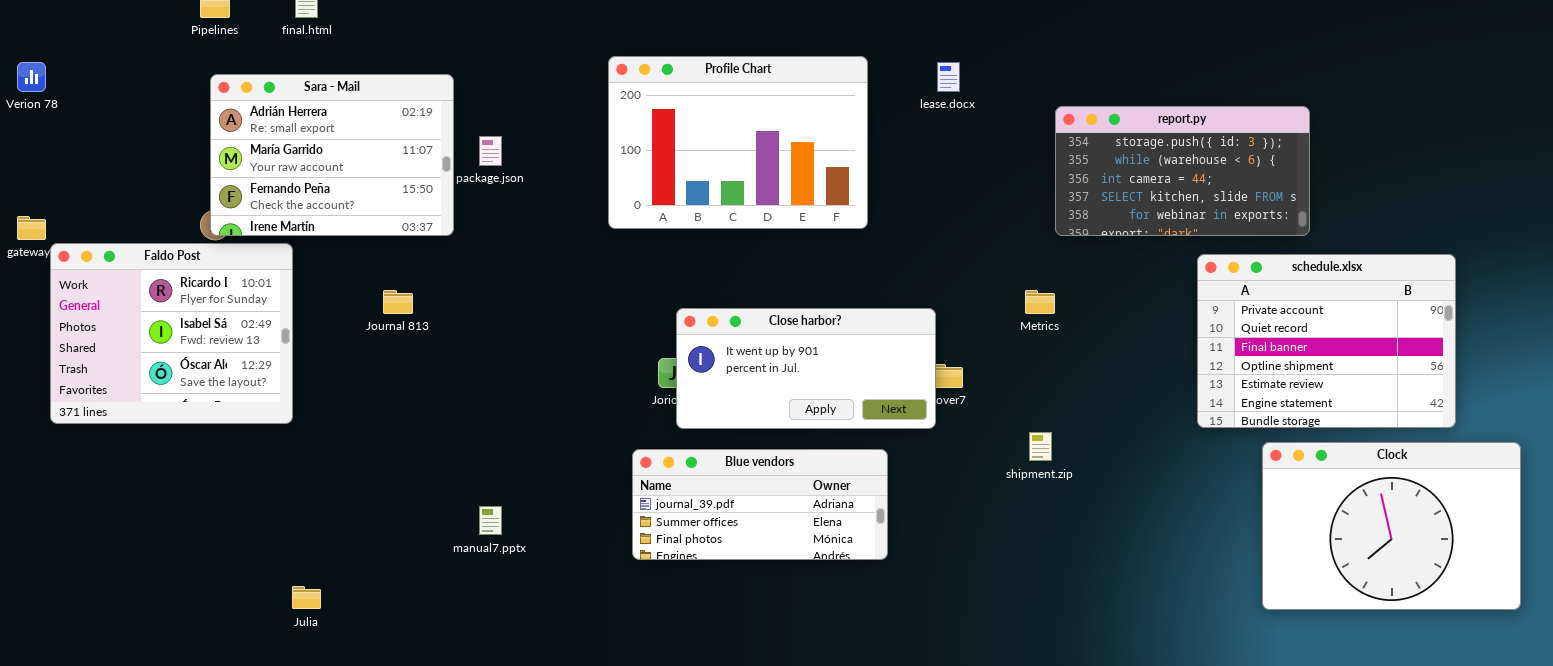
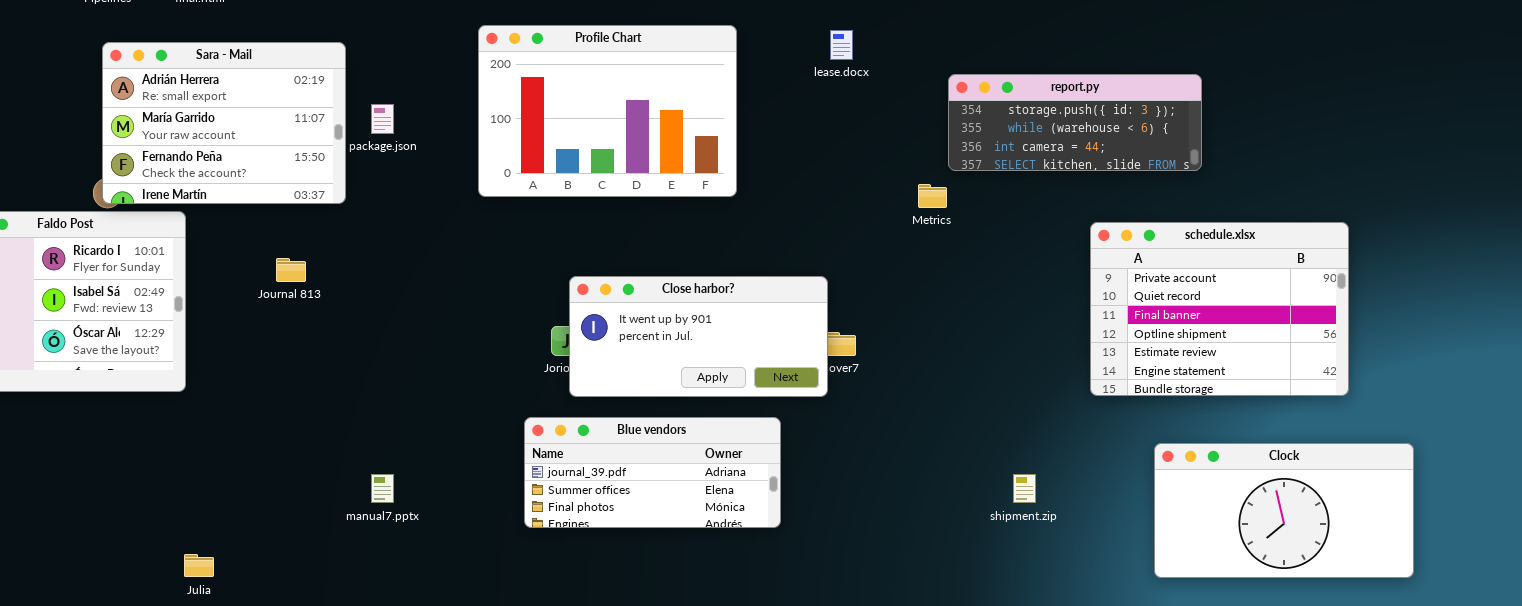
Profile Chart: [608,56,868,229] -> [478,25,737,197], moved
report.py: [1055,106,1310,236] -> [948,74,1202,171], resized
Metrics: [1025,290,1055,314] -> [918,184,947,208], moved
shipment.zip: [1029,432,1052,461] -> [1013,474,1036,503], moved
Clock: [1262,442,1521,610] -> [1154,443,1414,578], resized

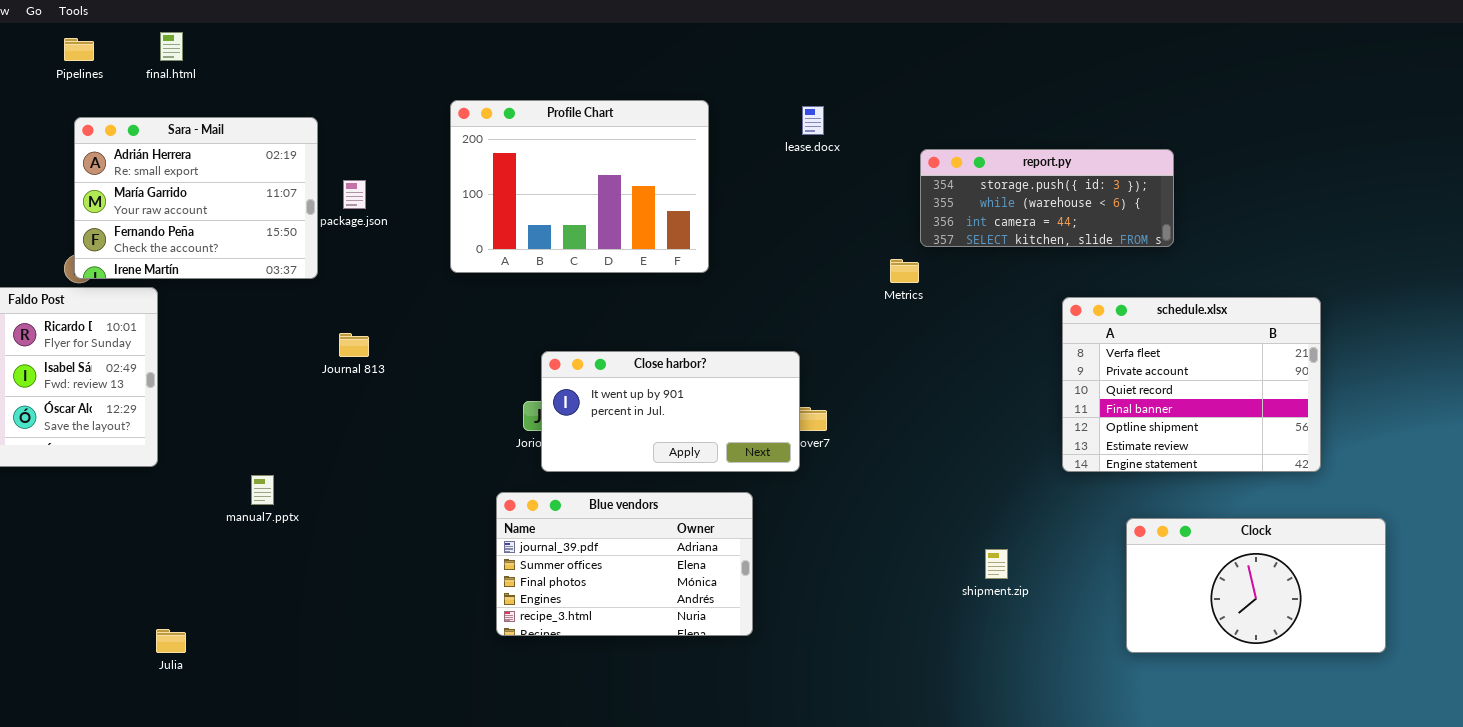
schedule.xlsx: [1090,222,1349,396] -> [1062,297,1321,472], scrolled up 1 row
Journal 813: [276,258,306,282] -> [339,333,369,357], moved
Blue vendors: [524,417,781,528] -> [496,492,753,636], resized
manual7.pptx: [371,474,394,503] -> [251,475,274,505], moved

